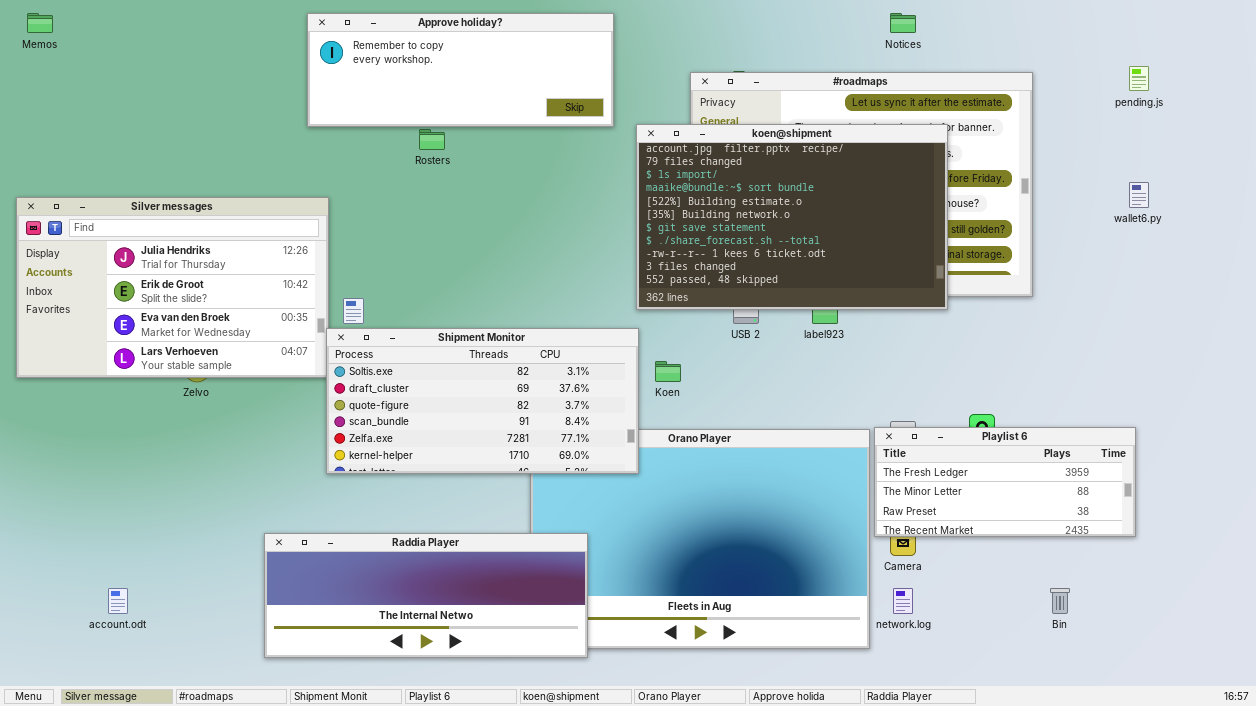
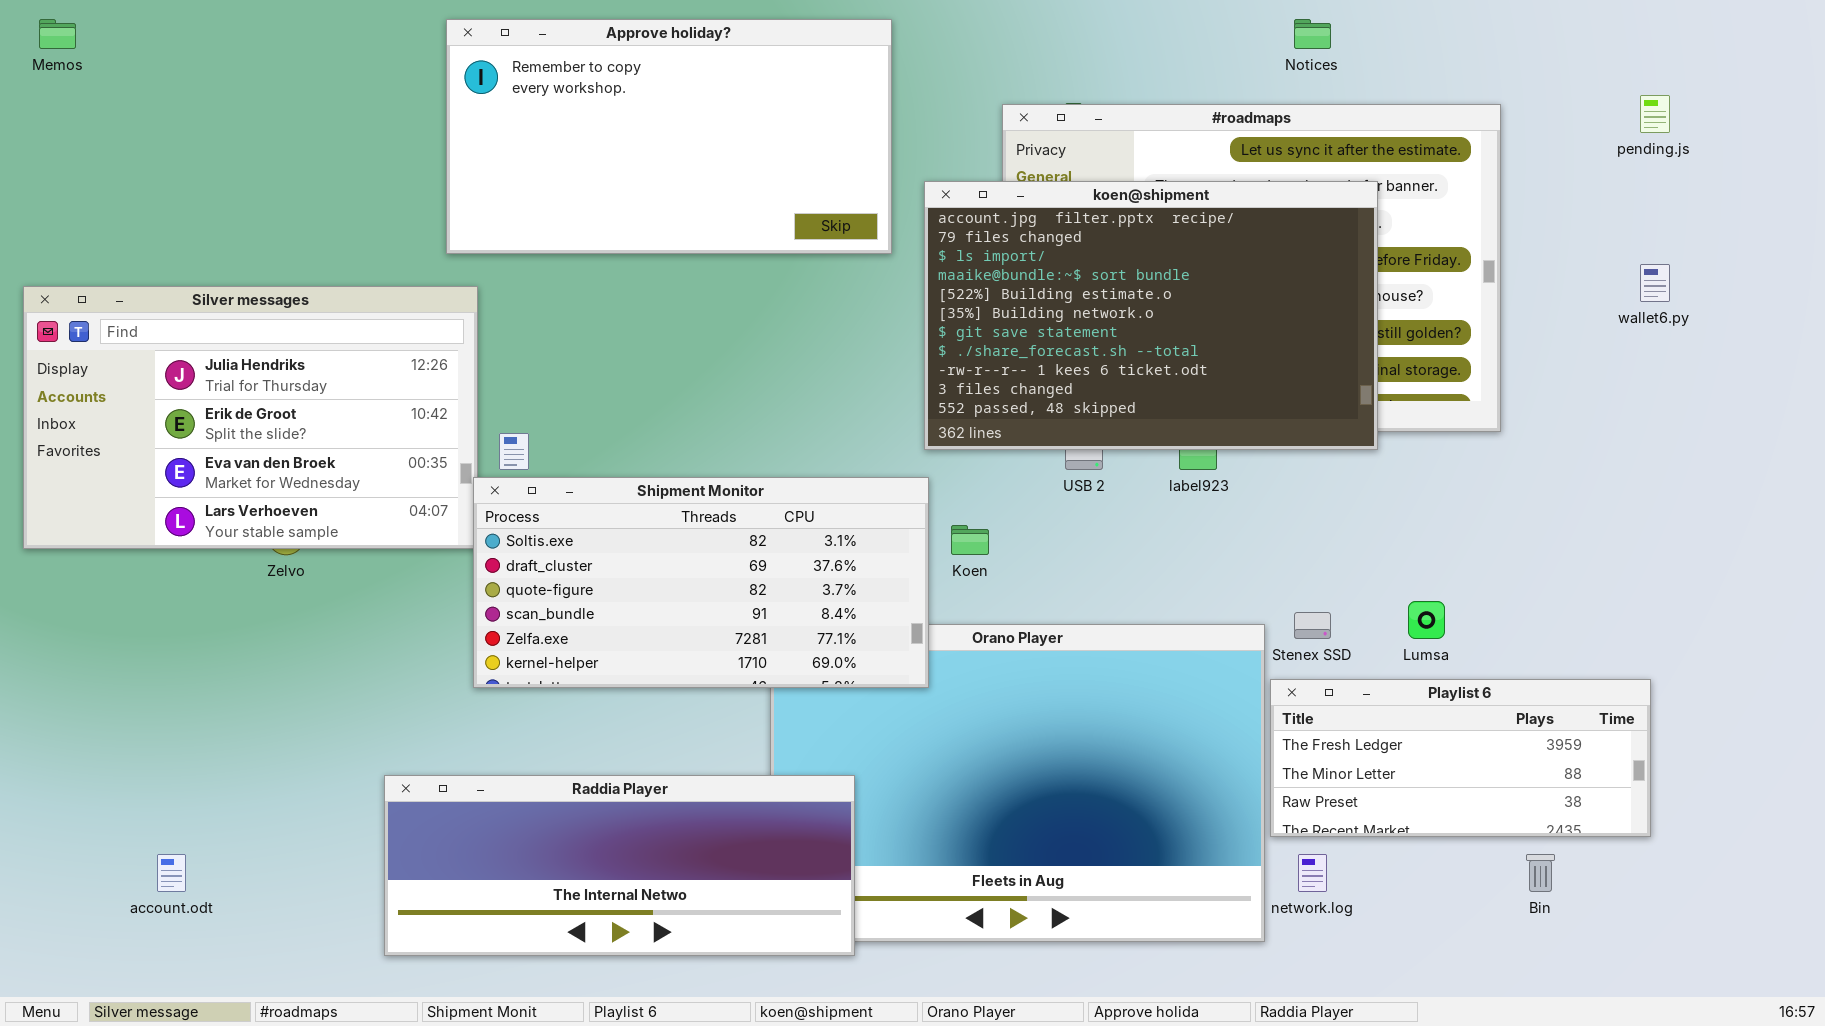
Approve holiday?: [307,13,614,127] -> [446,19,892,254], resized
Playlist 6: [874,427,1136,537] -> [1270,679,1651,837], moved

